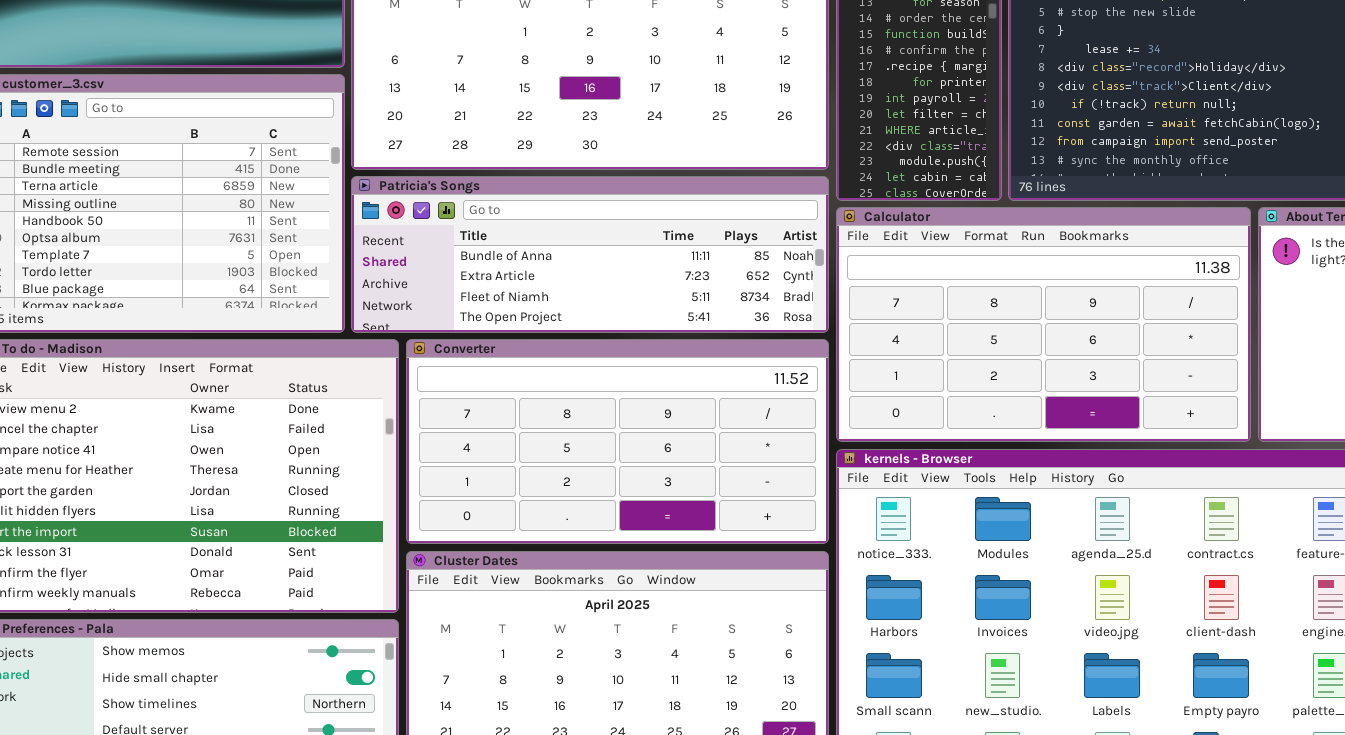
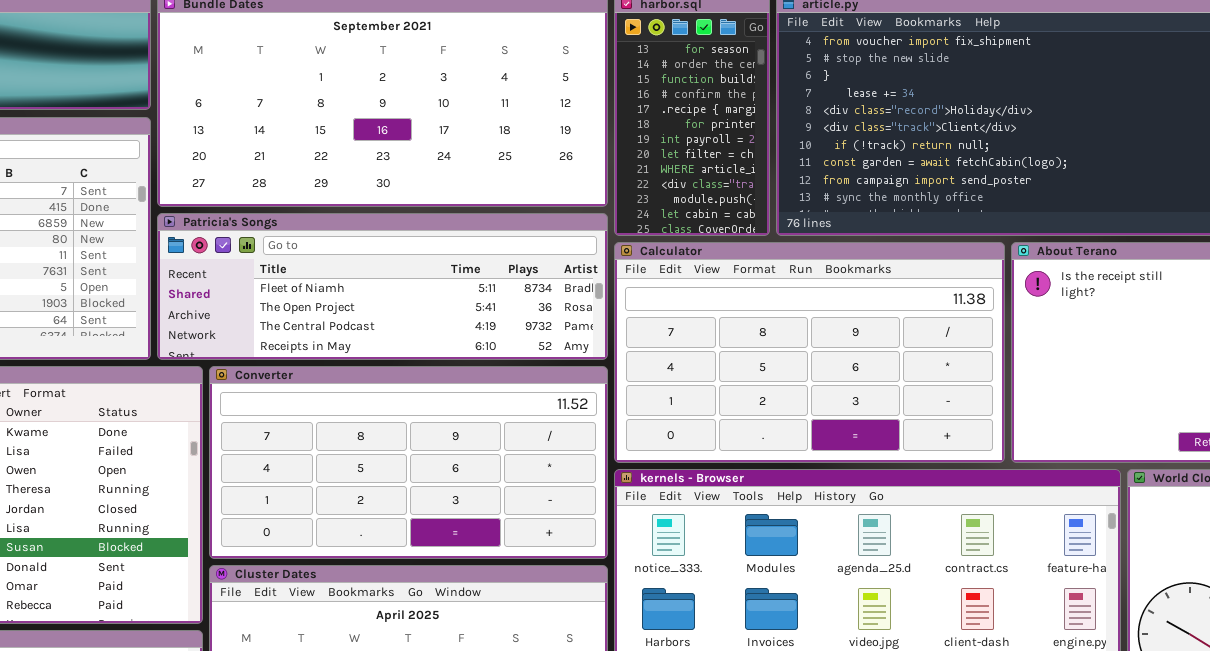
Patricia's Songs: [351,176,829,333] -> [157,213,608,360], scrolled down 2 rows

